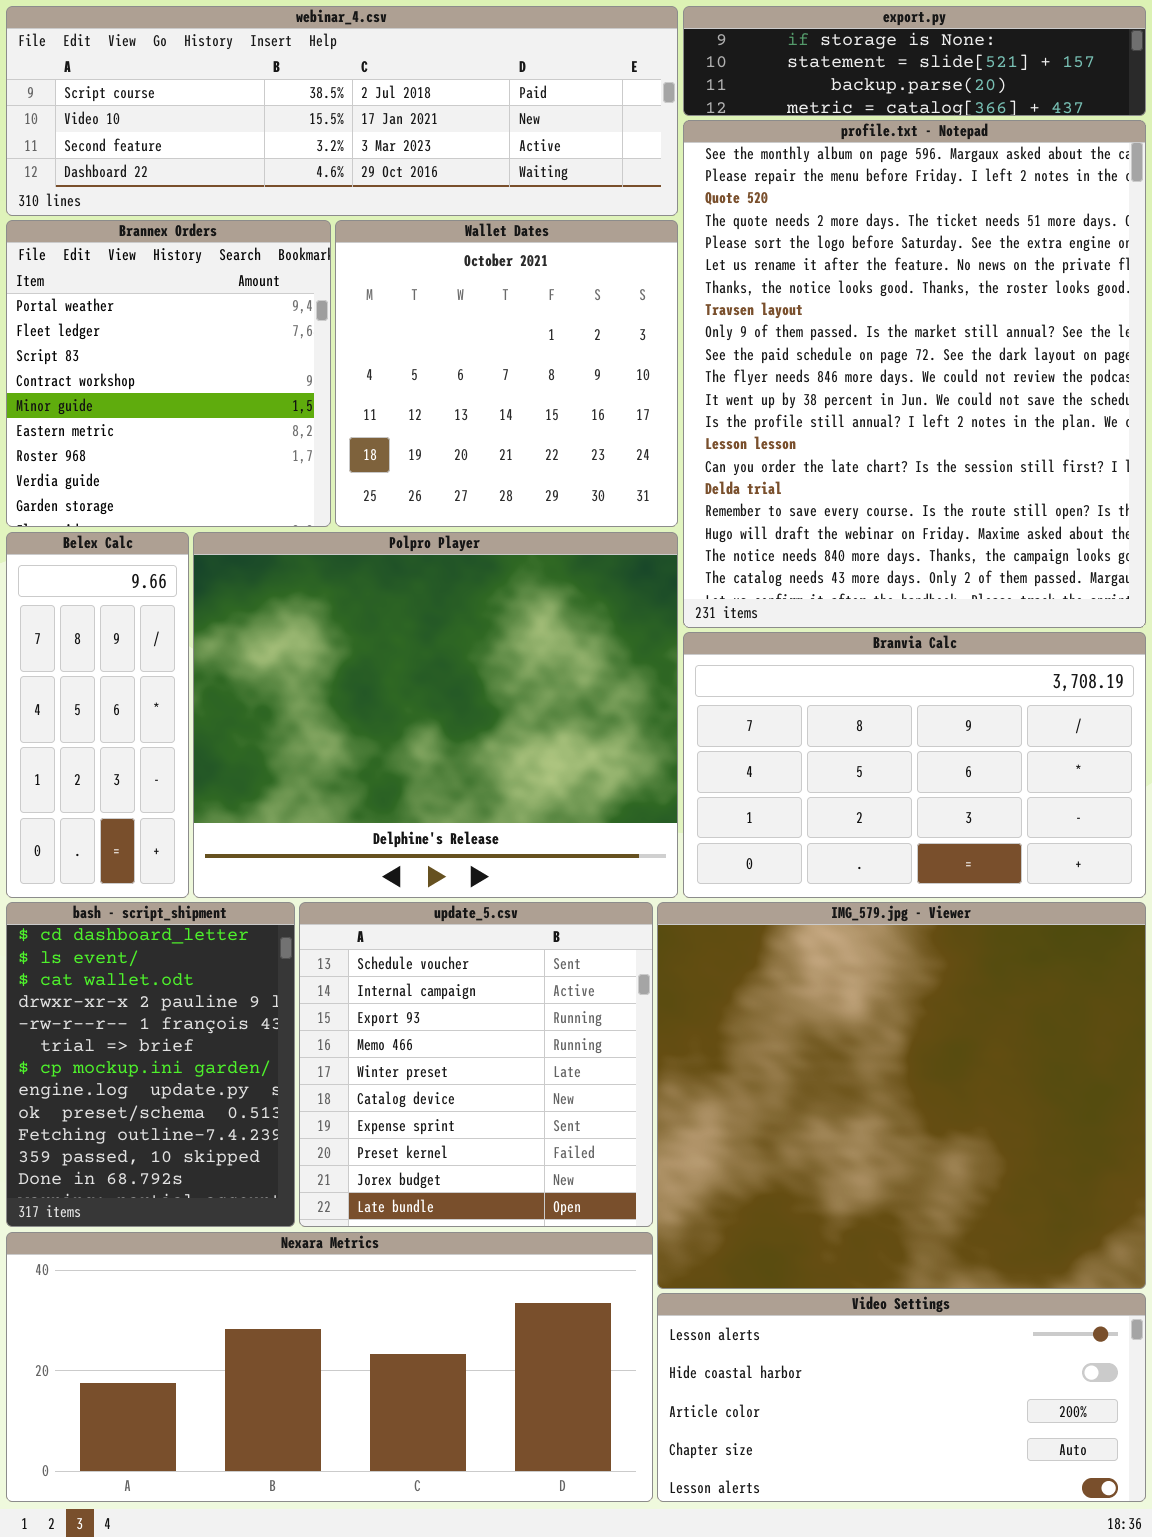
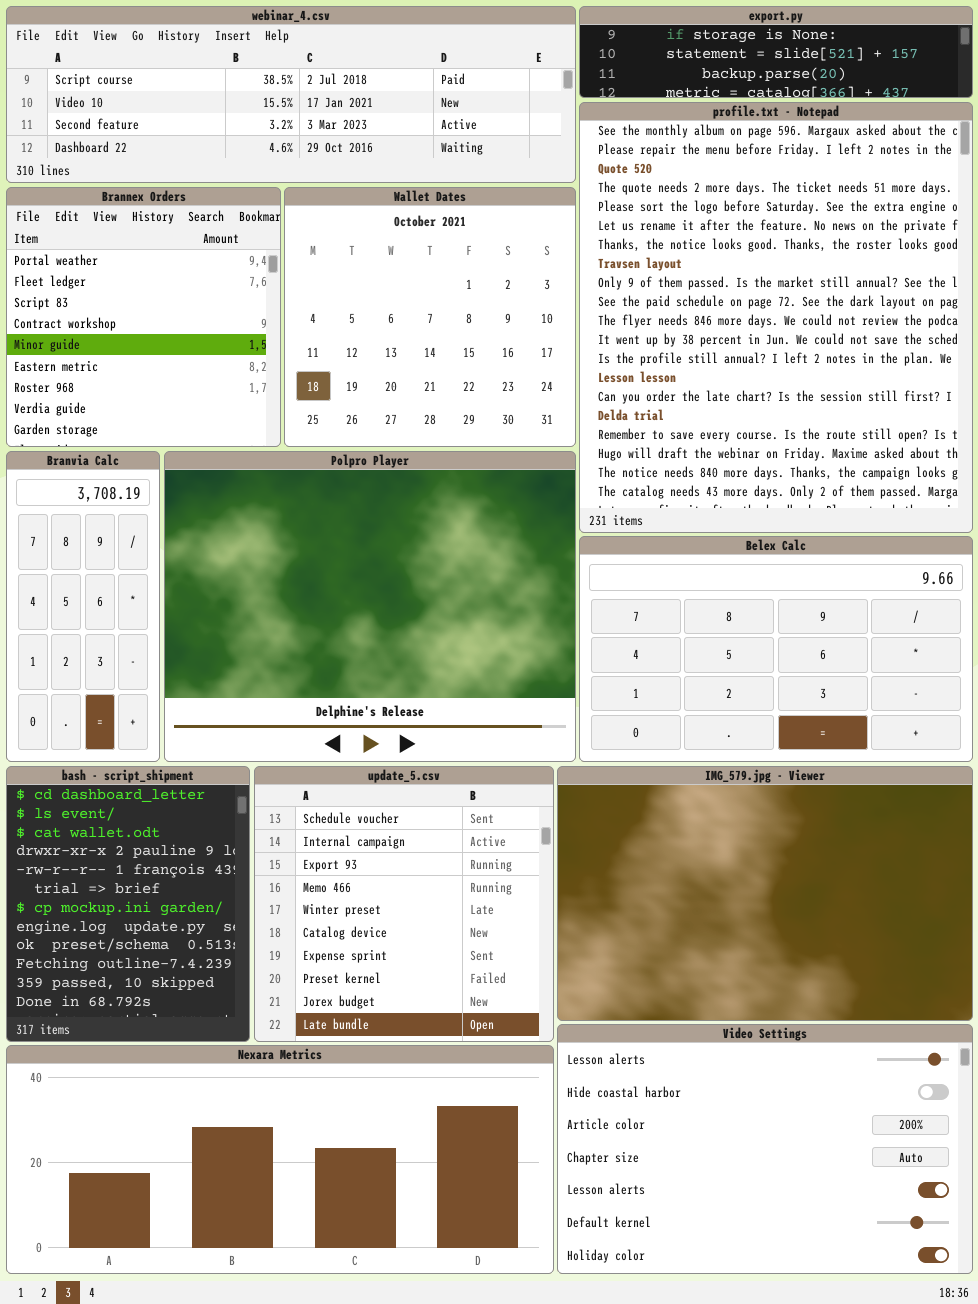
Belex Calc: [6,532,189,898] -> [579,536,973,762], moved, resized
Branvia Calc: [683,632,1146,898] -> [6,451,160,762], moved, resized
IMG_579.jpg - Viewer: [657,902,1146,1289] -> [557,766,973,1021], resized
Video Settings: [657,1293,1146,1502] -> [557,1024,973,1274], resized

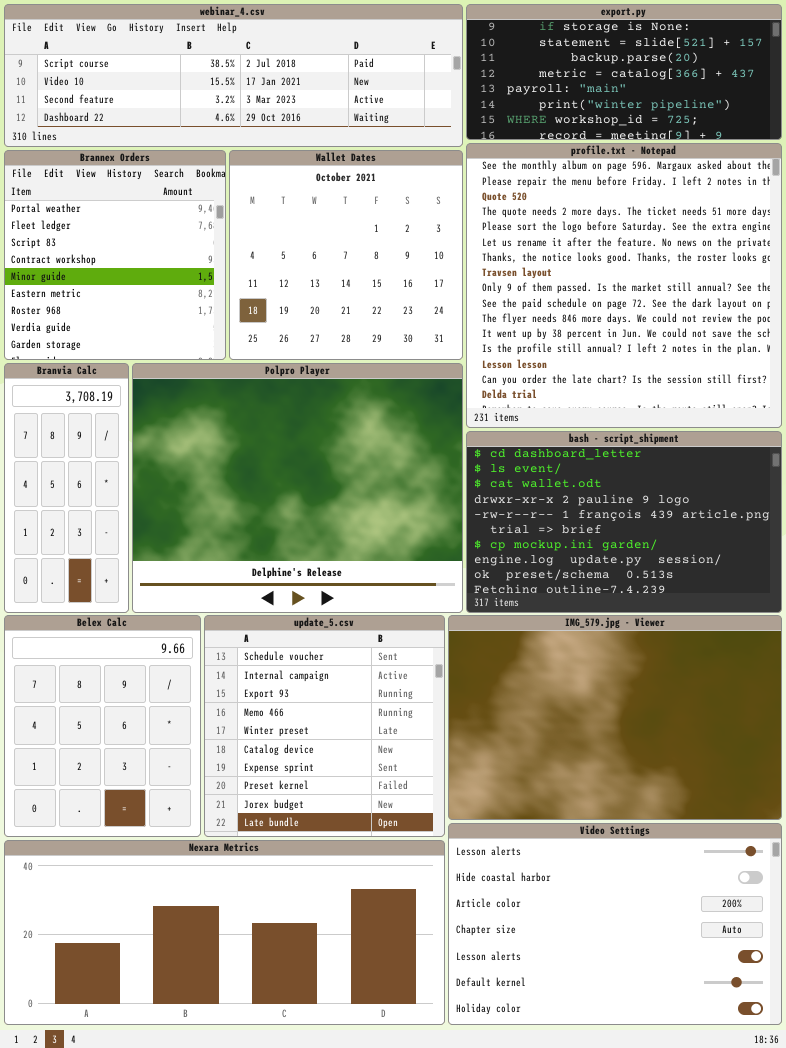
export.py: [579,6,973,98] -> [466,4,782,140], resized
profile.txt - Notepad: [579,102,973,533] -> [466,143,782,428], resized
Belex Calc: [579,536,973,762] -> [4,615,201,837], moved, resized
bash - script_shipment: [6,766,250,1042] -> [466,431,782,613], moved, resized

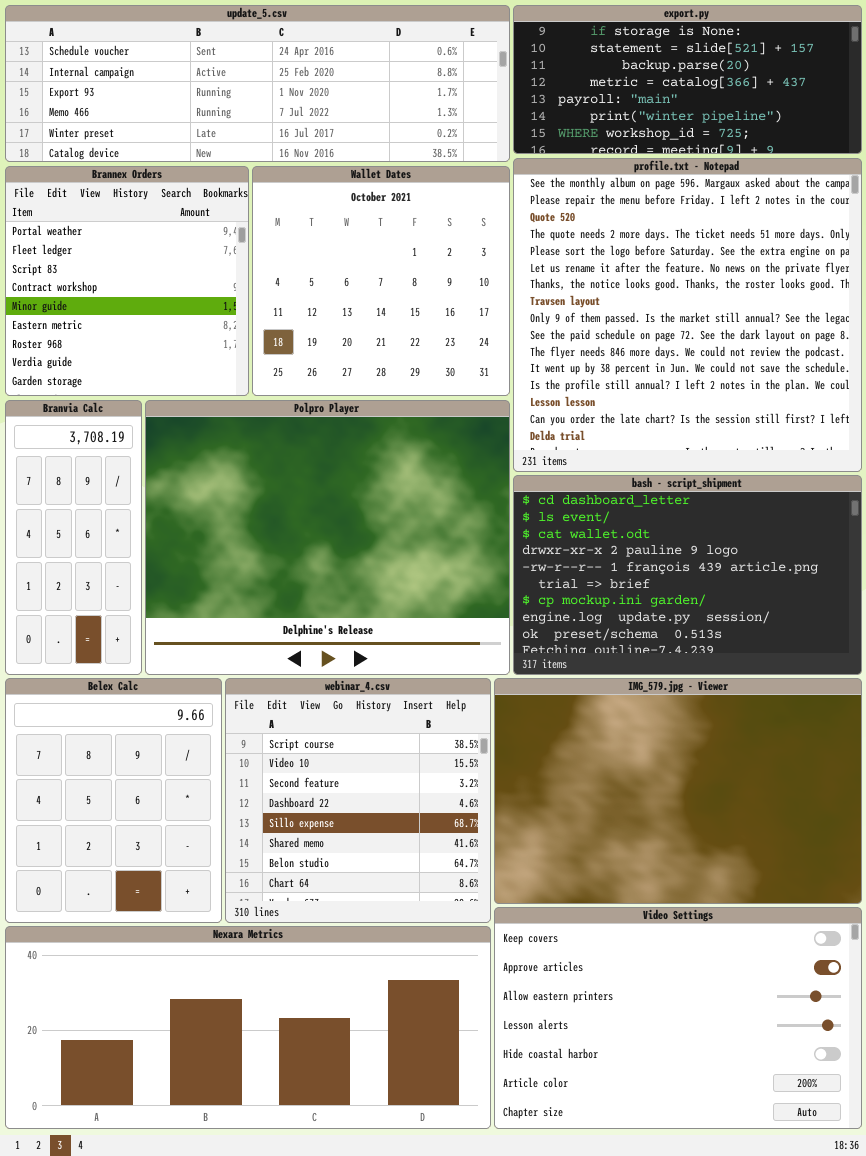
webinar_4.csv: [4,4,463,147] -> [225,678,491,923], moved, resized
update_5.csv: [204,615,445,837] -> [5,5,510,162], moved, resized
Video Settings: [448,823,782,1025] -> [494,907,862,1129], scrolled up 3 rows

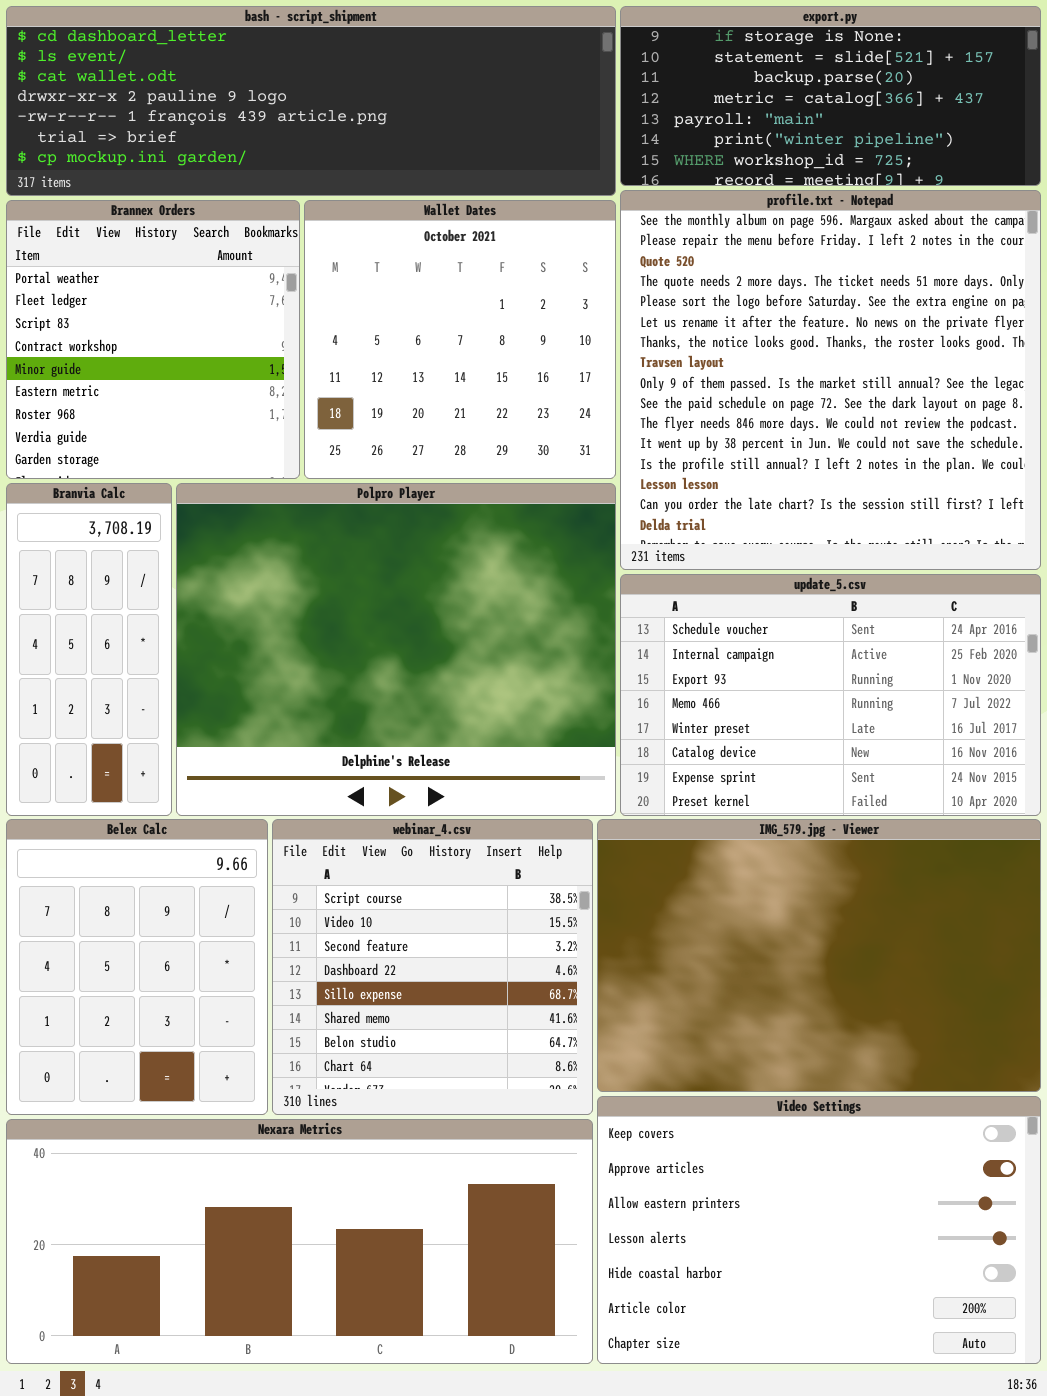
update_5.csv: [5,5,510,162] -> [620,574,1041,816], moved, resized
bash - script_shipment: [513,475,862,675] -> [6,6,616,196], moved, resized

